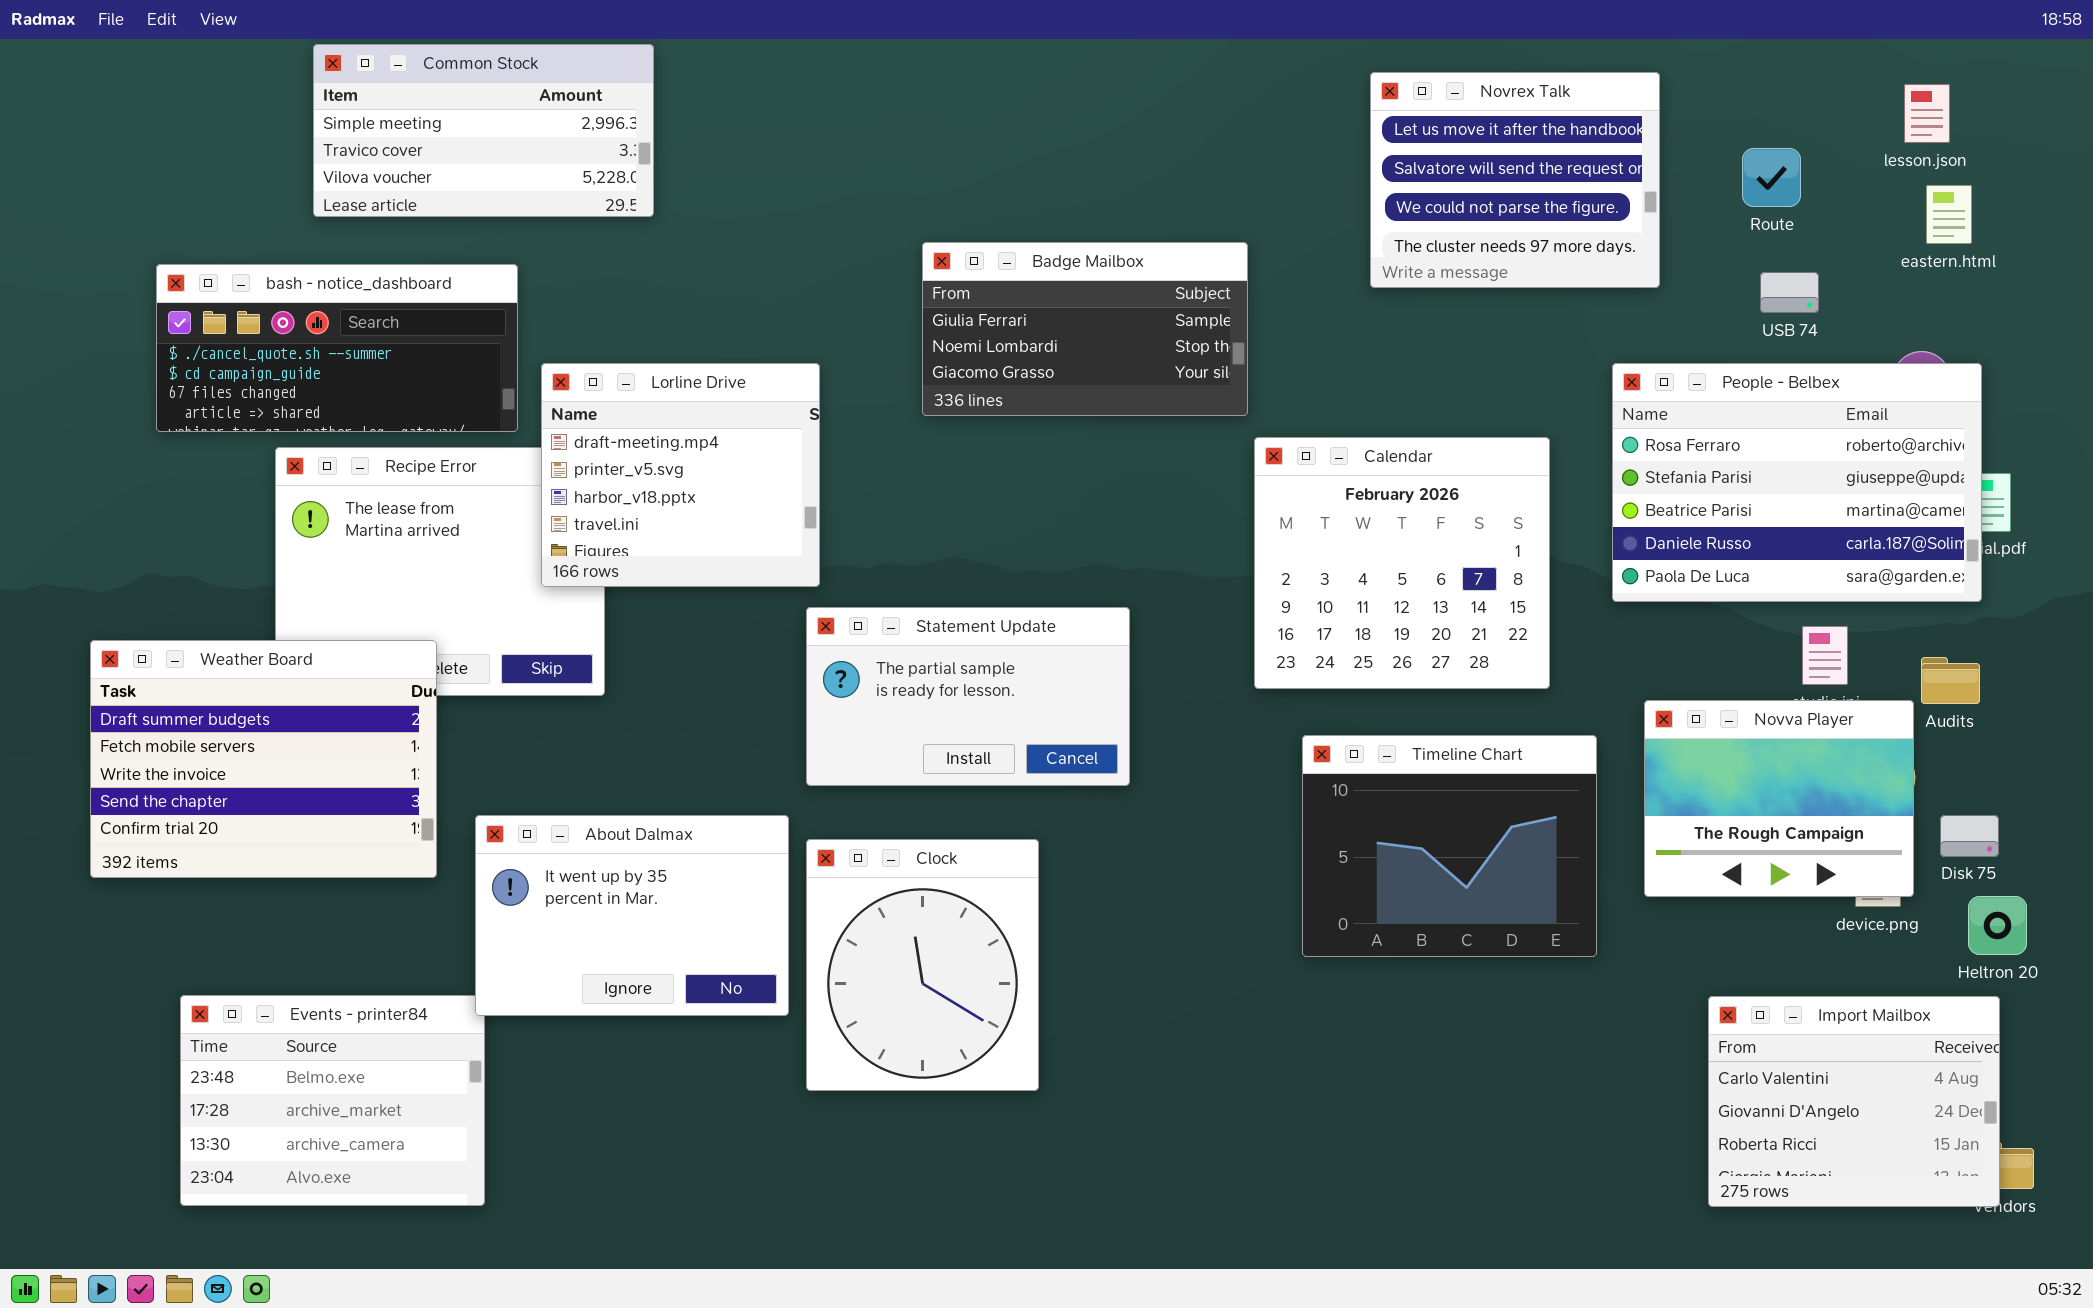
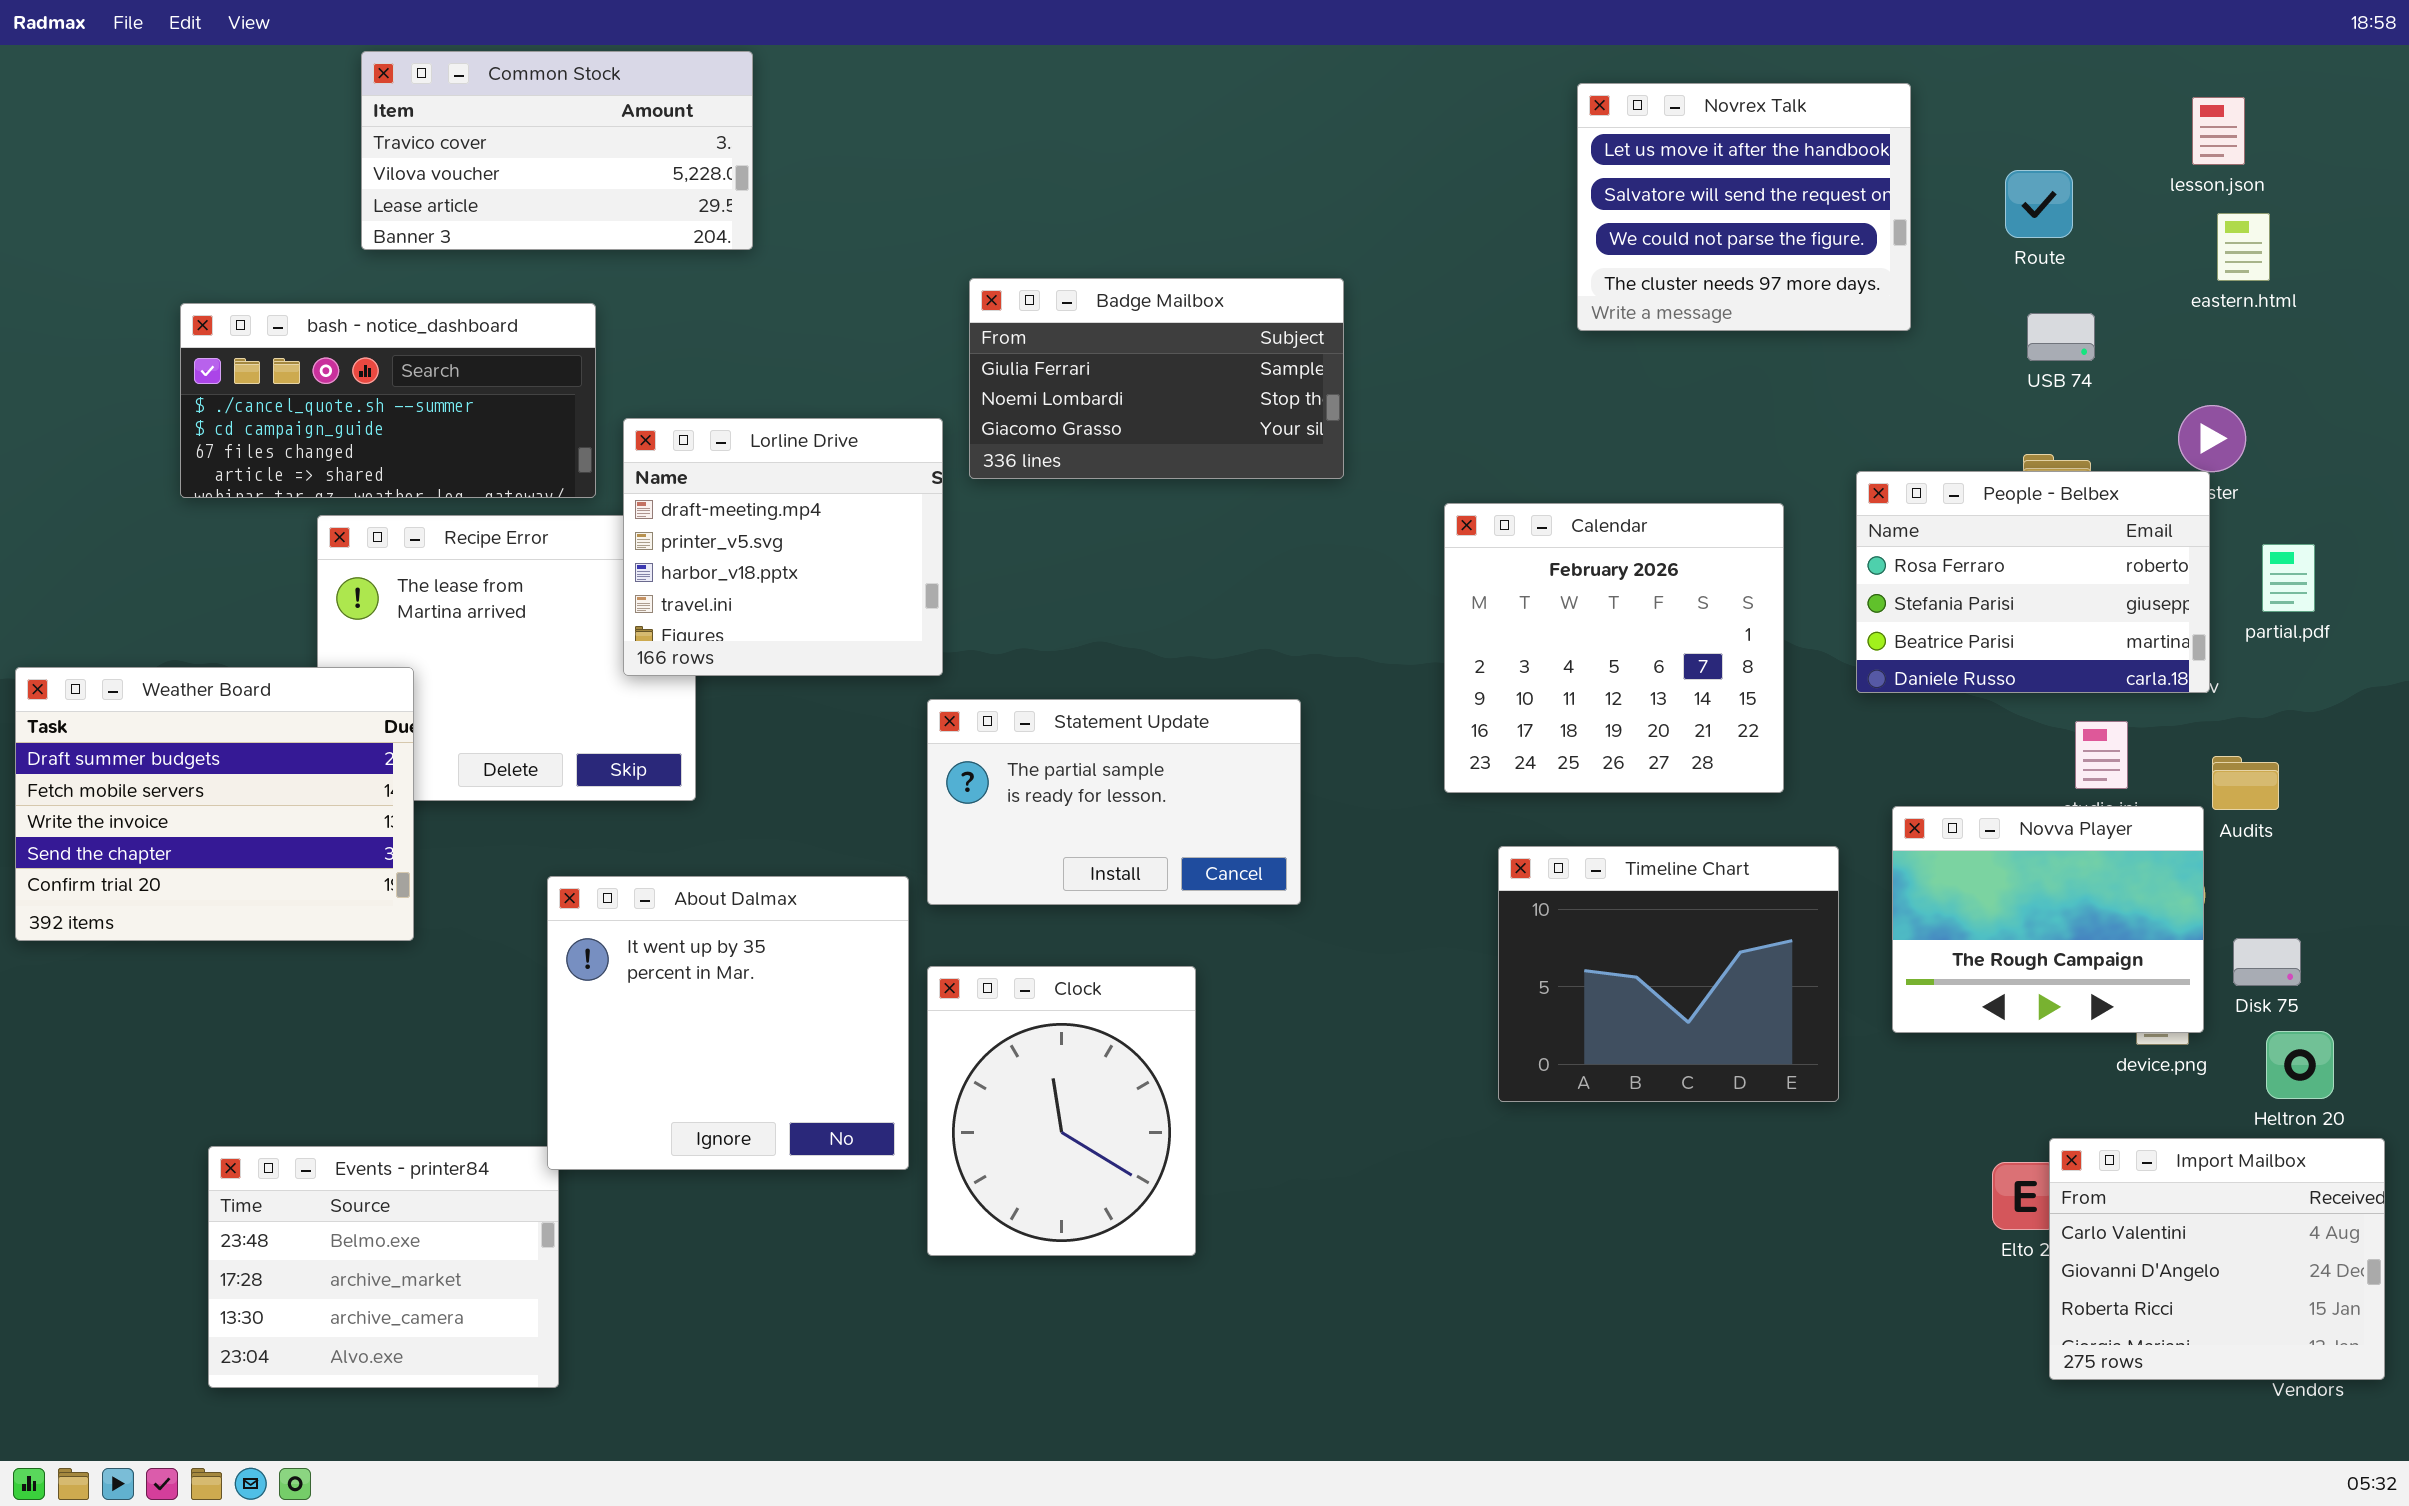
Common Stock: [313,44,654,217] -> [361,51,753,250], scrolled down 1 row
Badge Mailbox: [922,242,1248,416] -> [969,278,1344,479], moved
People - Belbex: [1612,363,1982,602] -> [1856,471,2210,693], resized
Weather Board: [90,640,437,878] -> [15,667,414,941], moved
About Dalmax: [475,815,789,1016] -> [547,876,909,1170], resized
Import Mailbox: [1708,996,2000,1207] -> [2049,1138,2385,1380], moved

